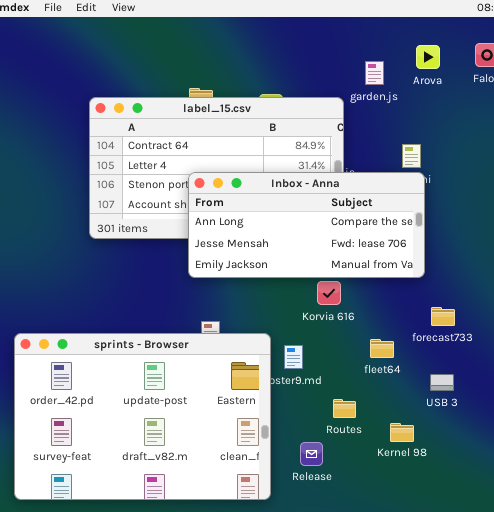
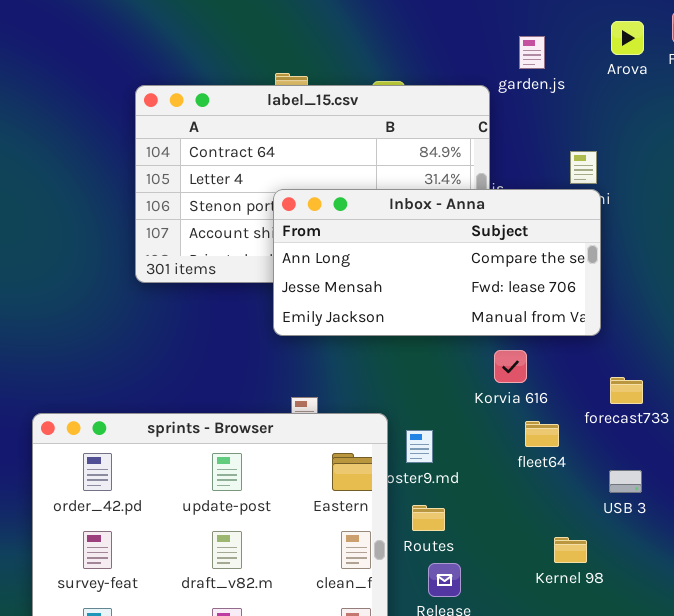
Arova: [416,45,440,69] -> [611,21,644,55], moved
Korvia 616: [317,281,341,305] -> [494,350,527,383], moved
Routes: [333,399,356,418] -> [412,505,445,531], moved

